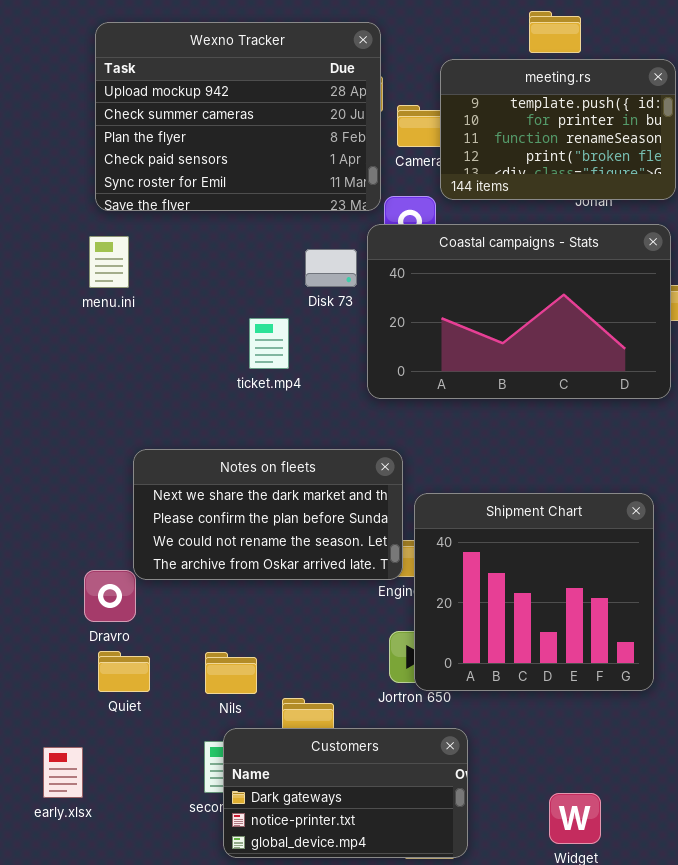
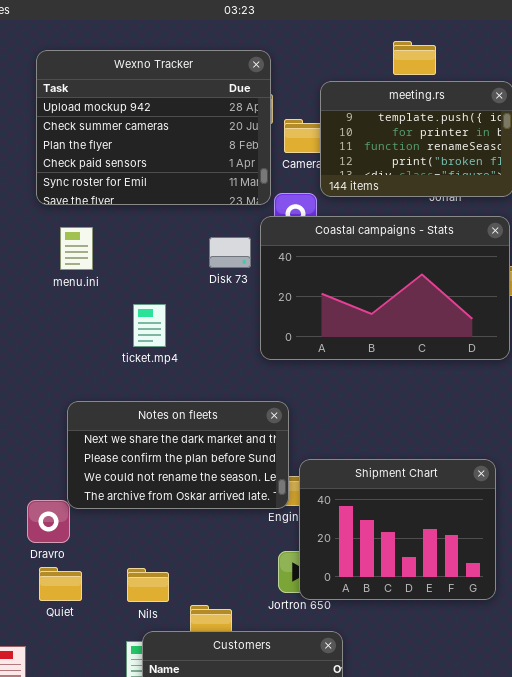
menu.ini: [89,236,129,288] -> [60,227,93,270], moved
ticket.mp4: [249,318,289,369] -> [133,304,166,347], moved
Shipment Chart: [414,493,654,691] -> [299,459,496,600], resized

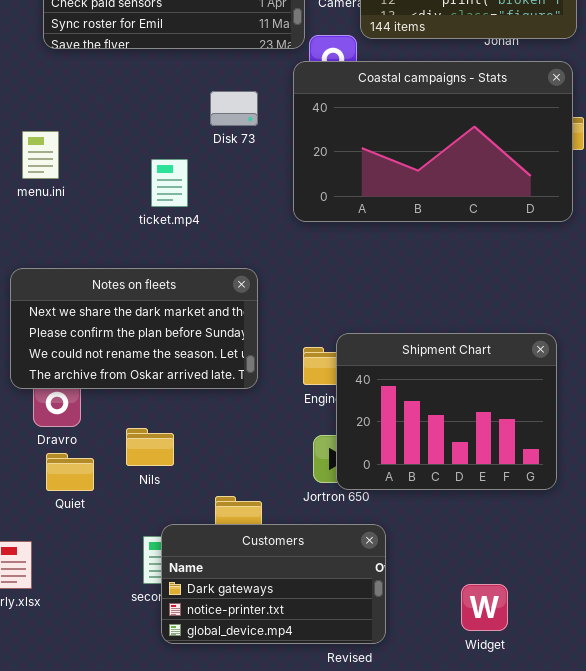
menu.ini: [60,227,93,270] -> [22,131,59,179], moved
Disk 73: [209,237,251,268] -> [210,91,258,126], moved
Notes on fleets: [67,401,289,509] -> [10,268,258,389], moved
Nils: [127,568,169,602] -> [126,428,174,466], moved

